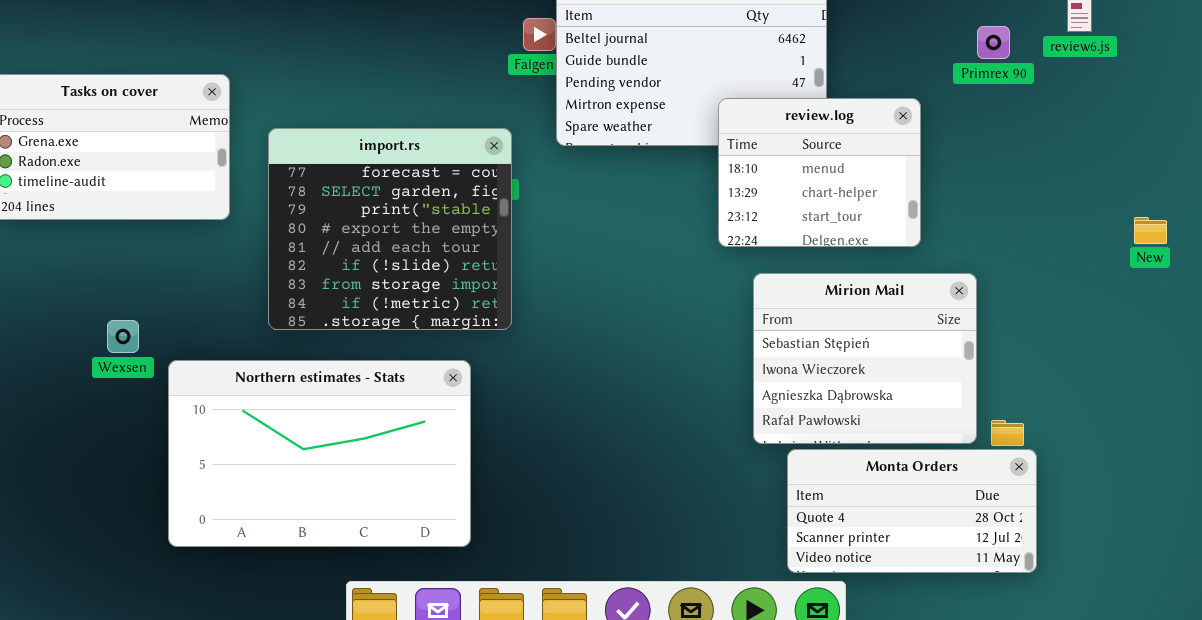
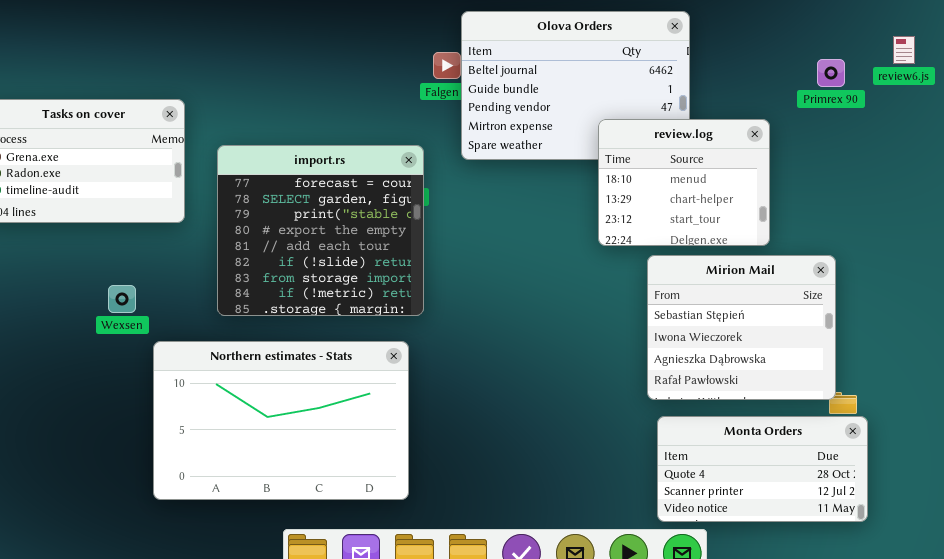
Mirion Mail: [753,273,977,444] -> [647,255,836,400], moved
Wexsen: [107,320,139,353] -> [108,285,136,313], moved
Northern estimates - Stats: [168,360,471,547] -> [153,341,409,500], moved

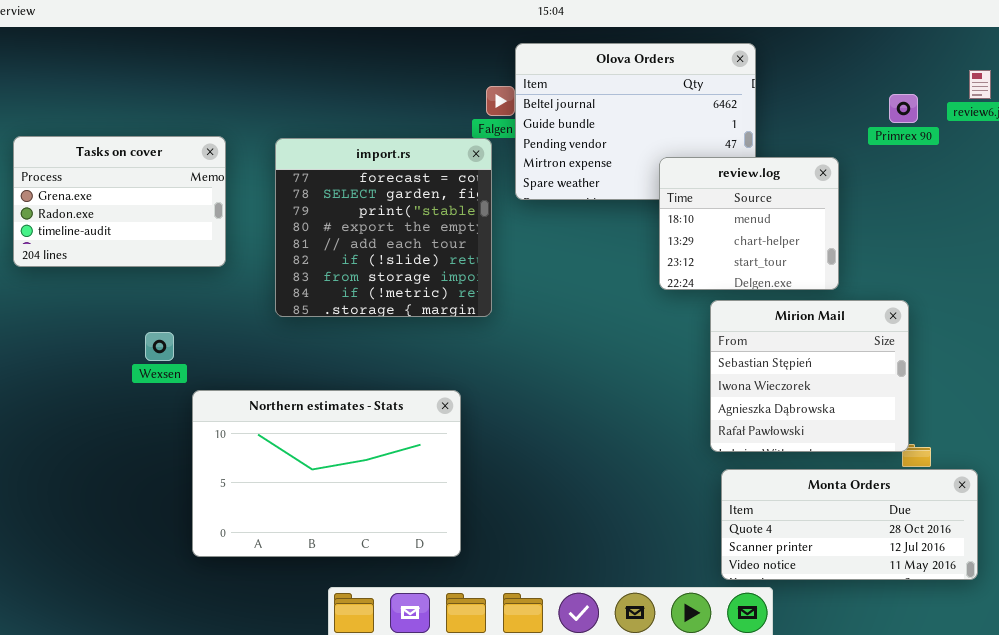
import.rs: [217,145,424,316] -> [275,138,492,317], moved
Monta Orders: [657,416,868,522] -> [721,469,978,580], resized

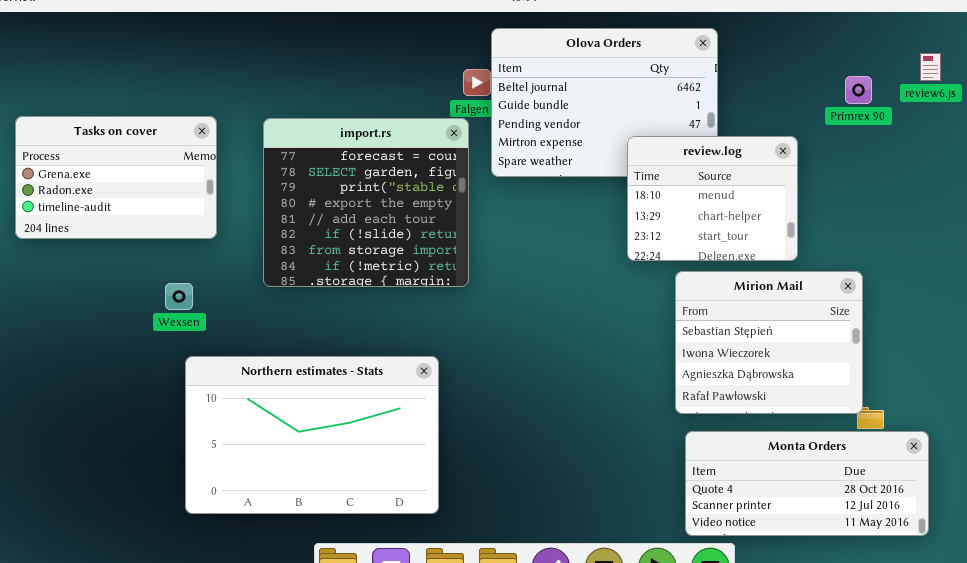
Wexsen: [145,332,174,361] -> [165,283,193,310], moved

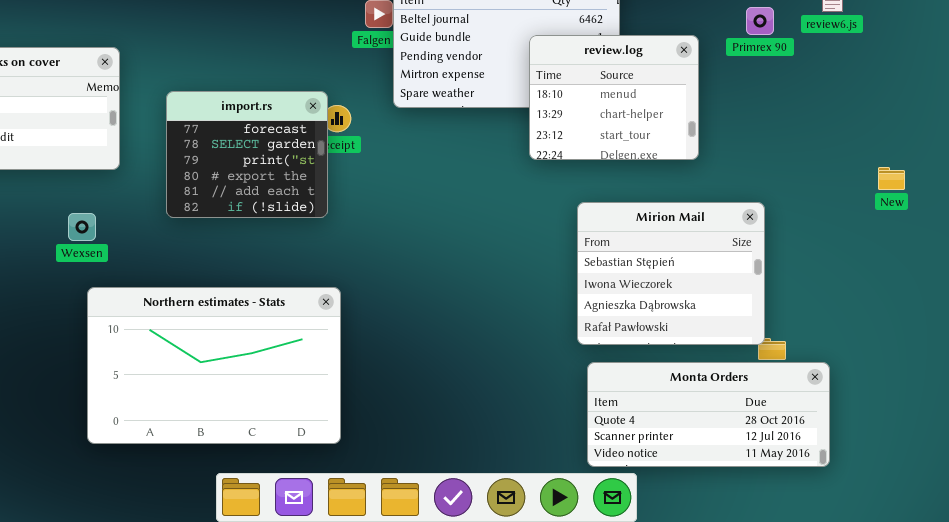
import.rs: [263,118,469,287] -> [166,91,328,218], resized
review.log: [627,136,798,261] -> [529,35,699,160], moved

